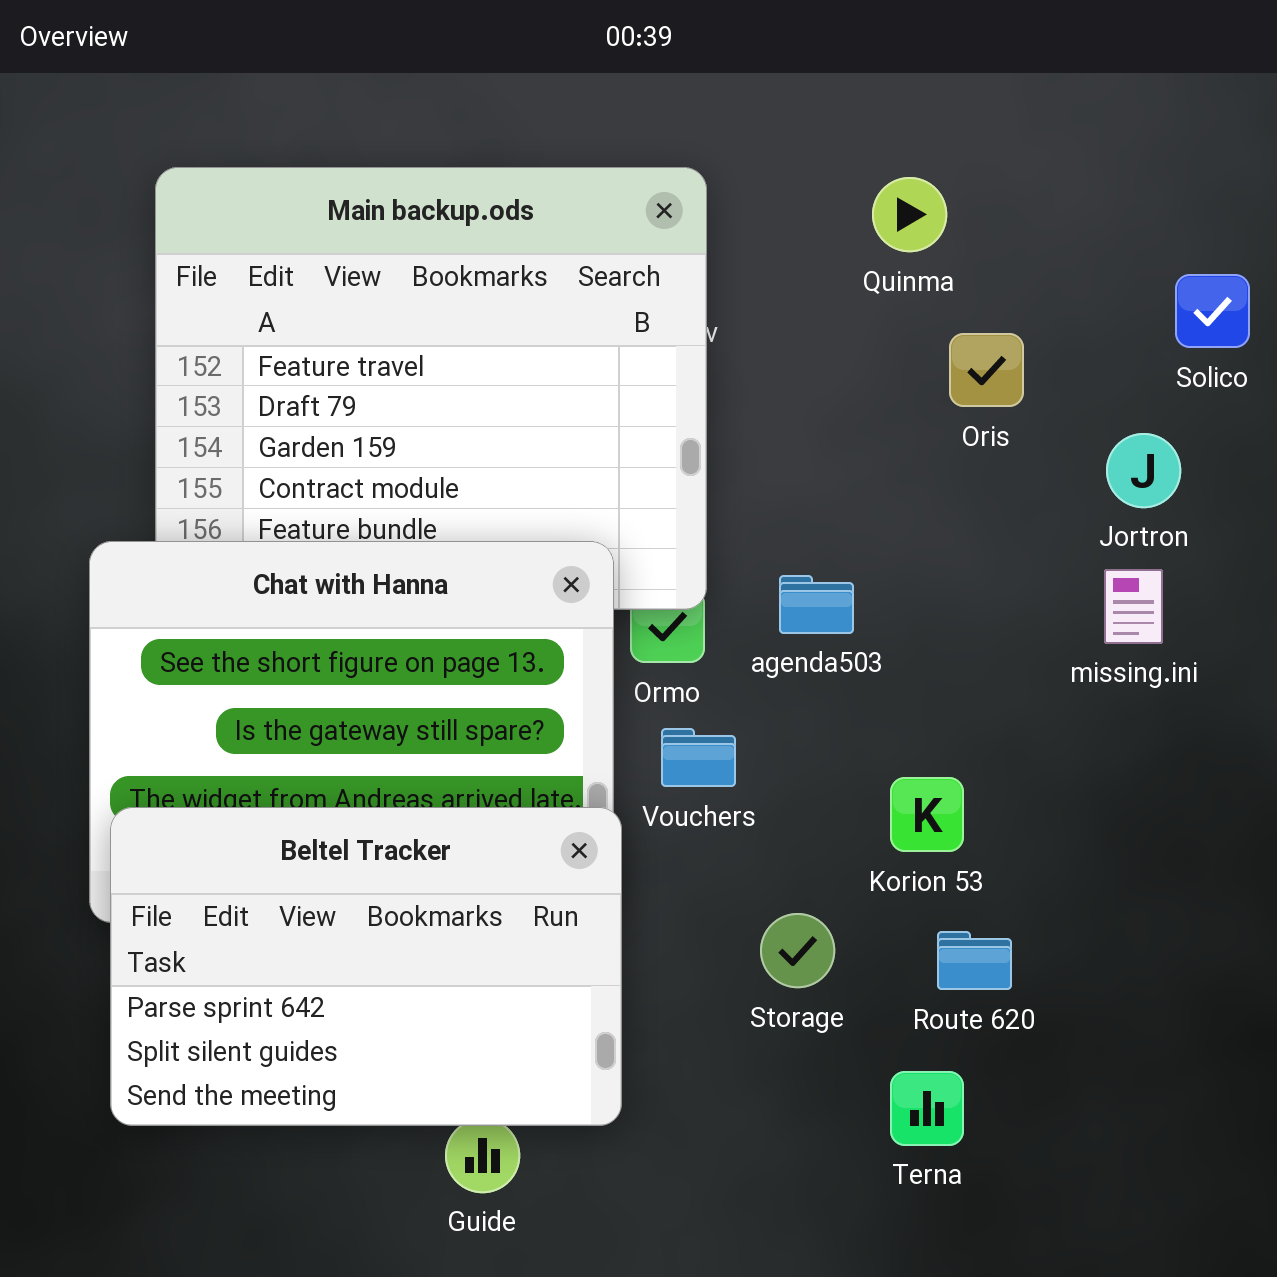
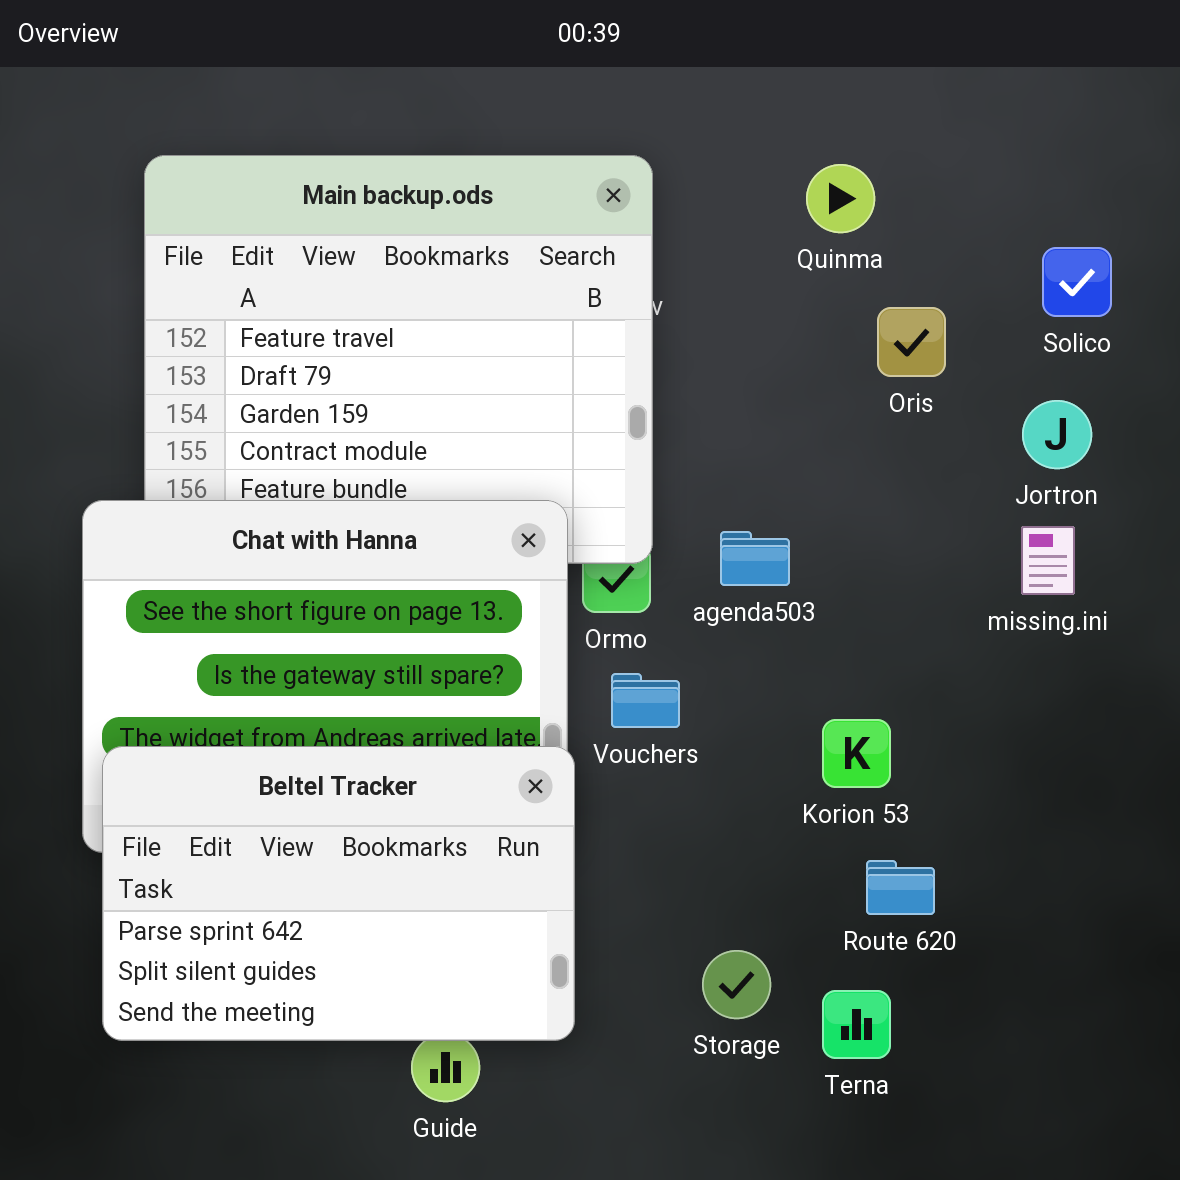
Solico: [1175,274,1250,348] -> [1042,247,1112,317], moved
Storage: [760,913,835,988] -> [702,950,771,1019], moved

